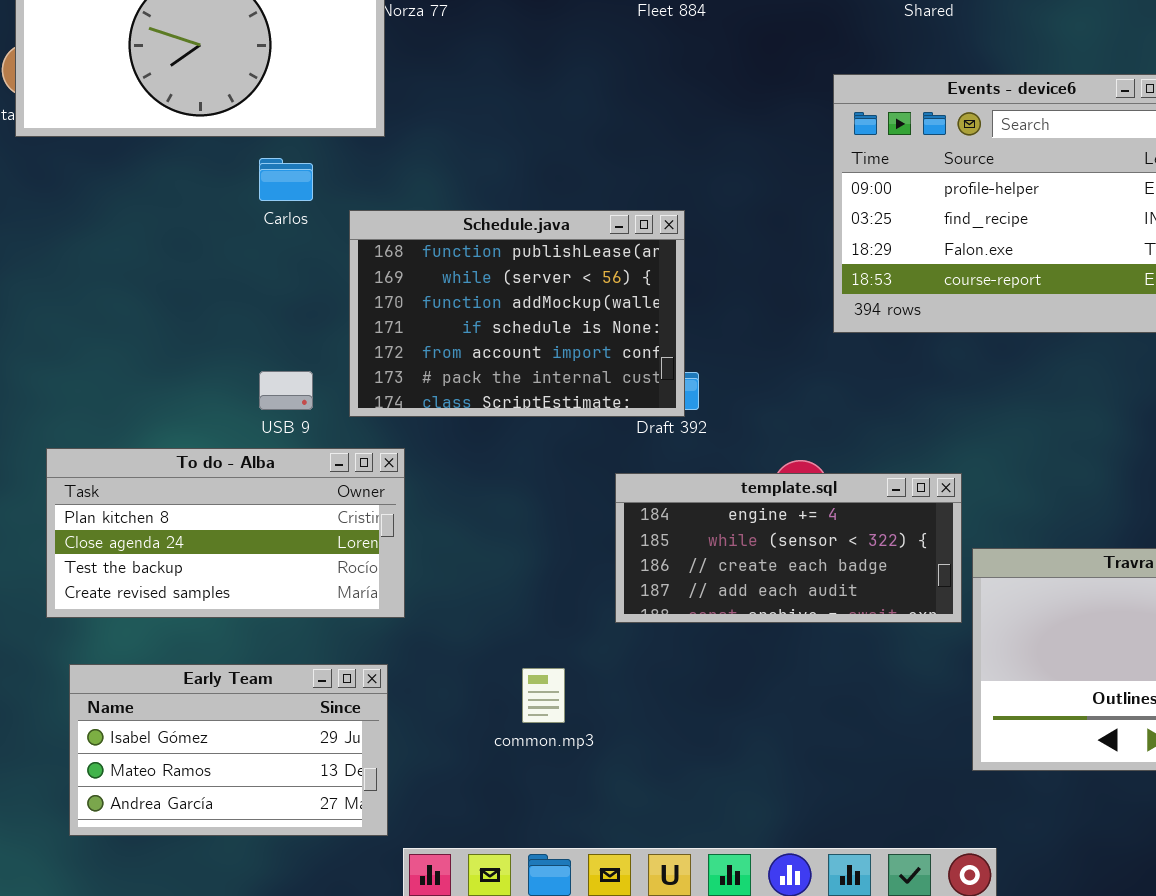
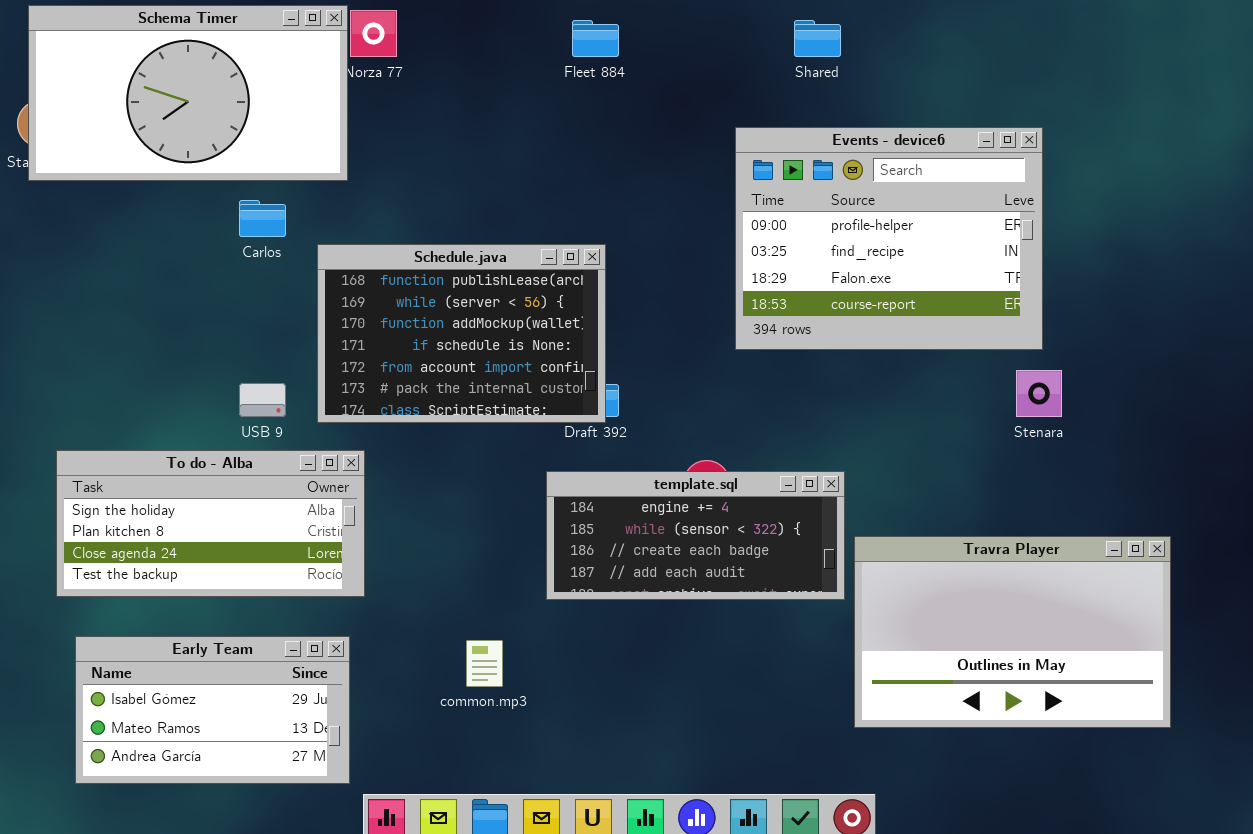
To do - Alba: [46,448,405,618] -> [56,450,365,597], scrolled up 1 row

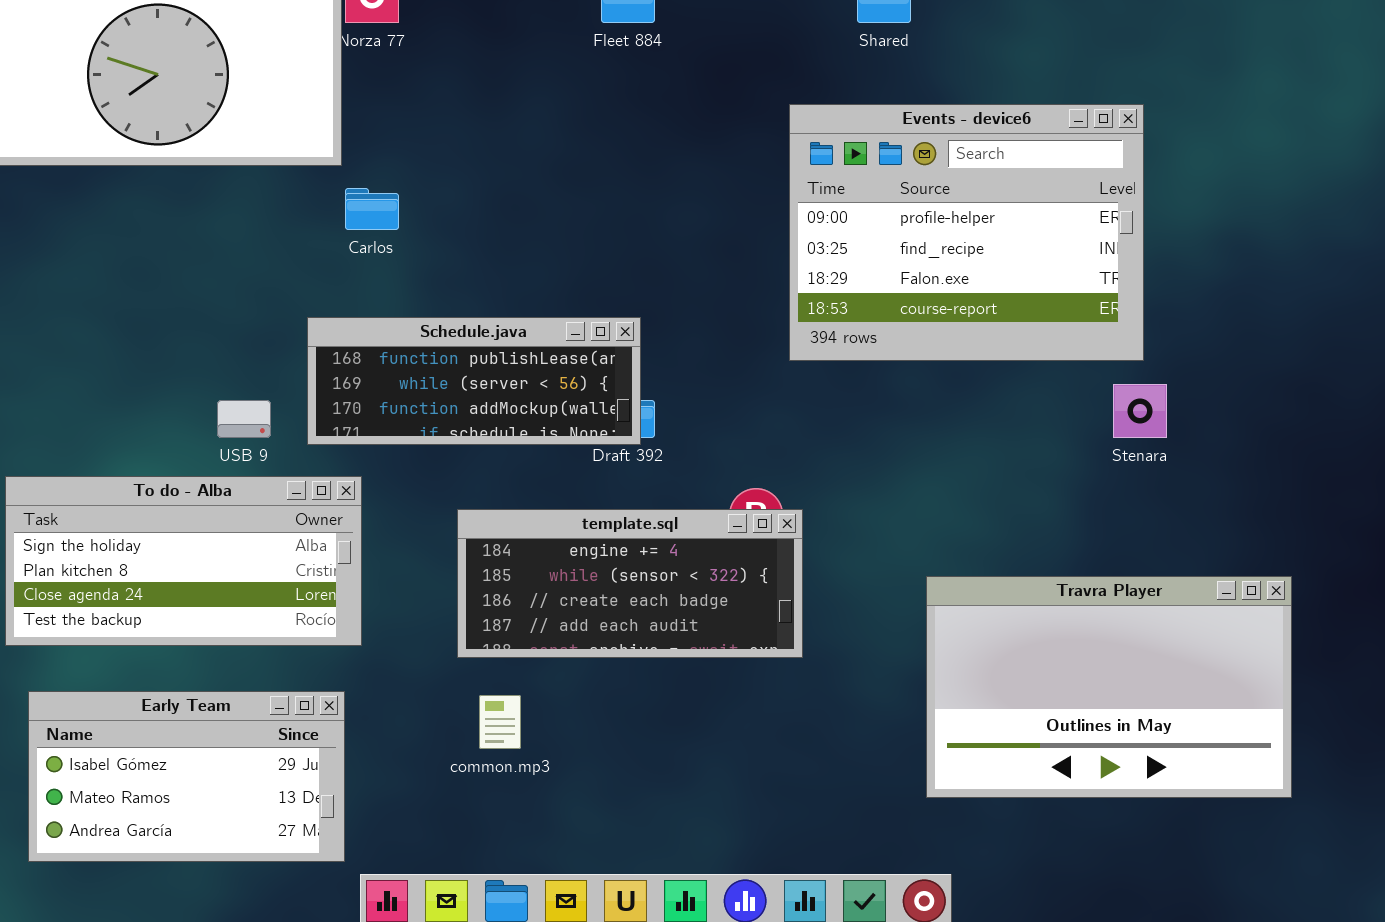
Carlos: [239,200,286,237] -> [345,188,399,230], moved
Schedule.java: [317,244,606,423] -> [307,317,641,445], resized
template.sql: [546,471,845,600] -> [457,509,803,658], moved

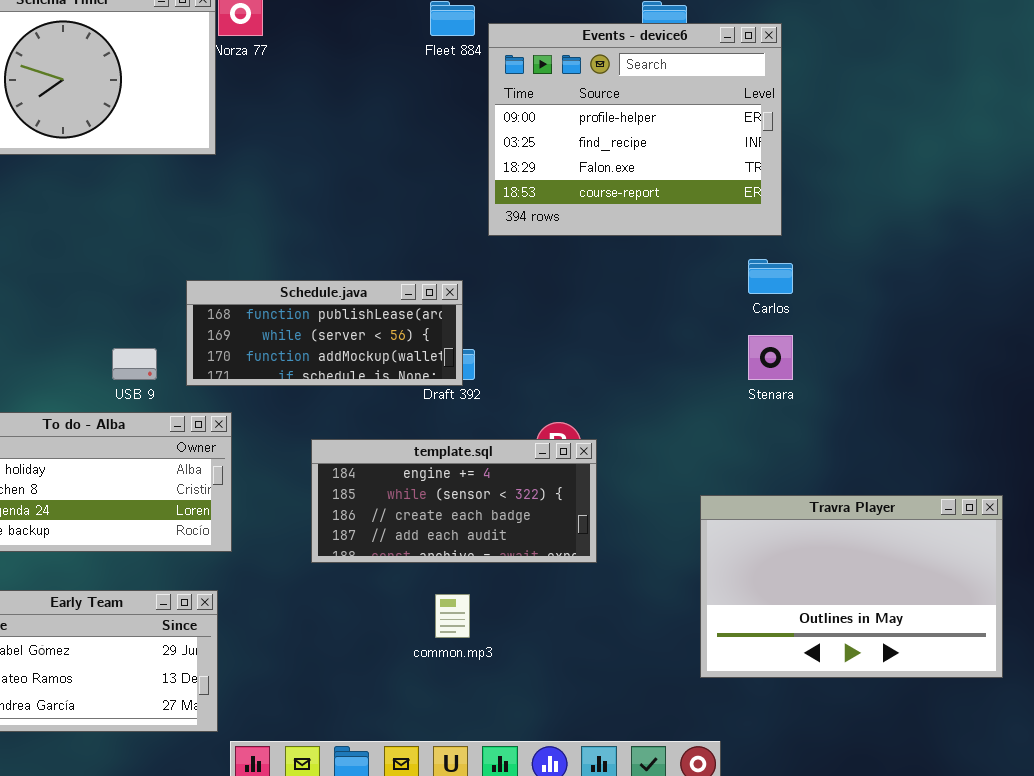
Events - device6: [789,104,1144,361] -> [488,23,782,236], moved
Carlos: [345,188,399,230] -> [748,259,793,294], moved
Stenara: [1113,384,1167,438] -> [748,335,793,380], moved
common.mp3: [479,695,521,749] -> [435,594,470,638], moved

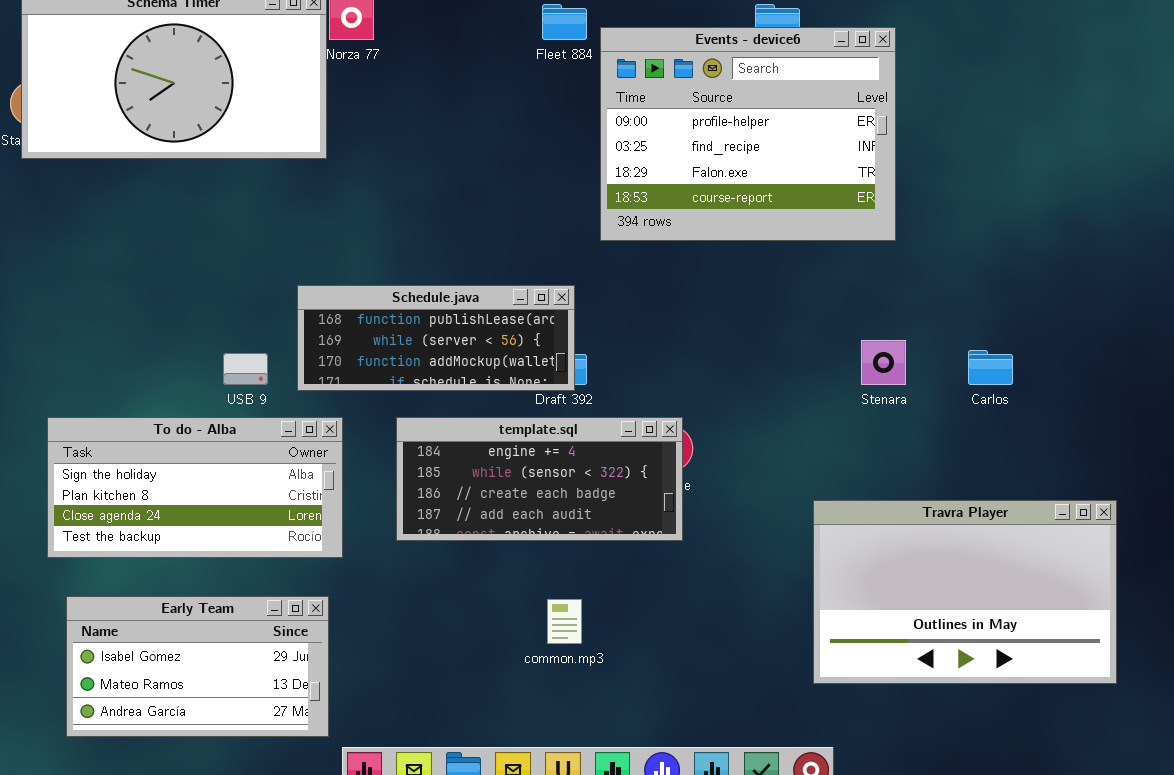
Carlos: [748,259,793,294] -> [968,350,1013,385], moved
template.sql: [311,439,597,563] -> [396,417,683,541], moved

